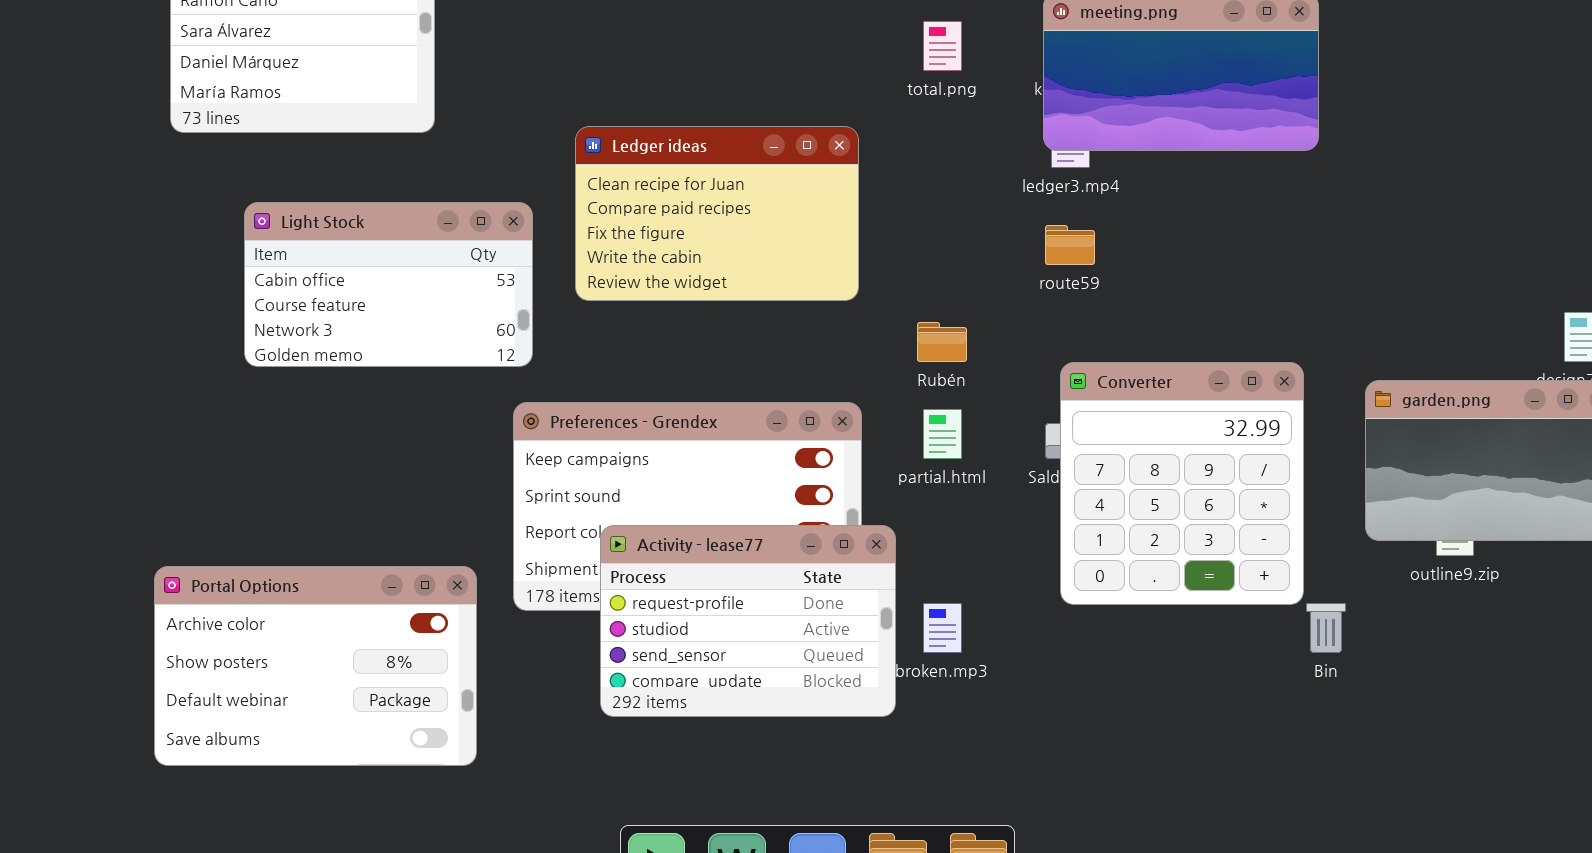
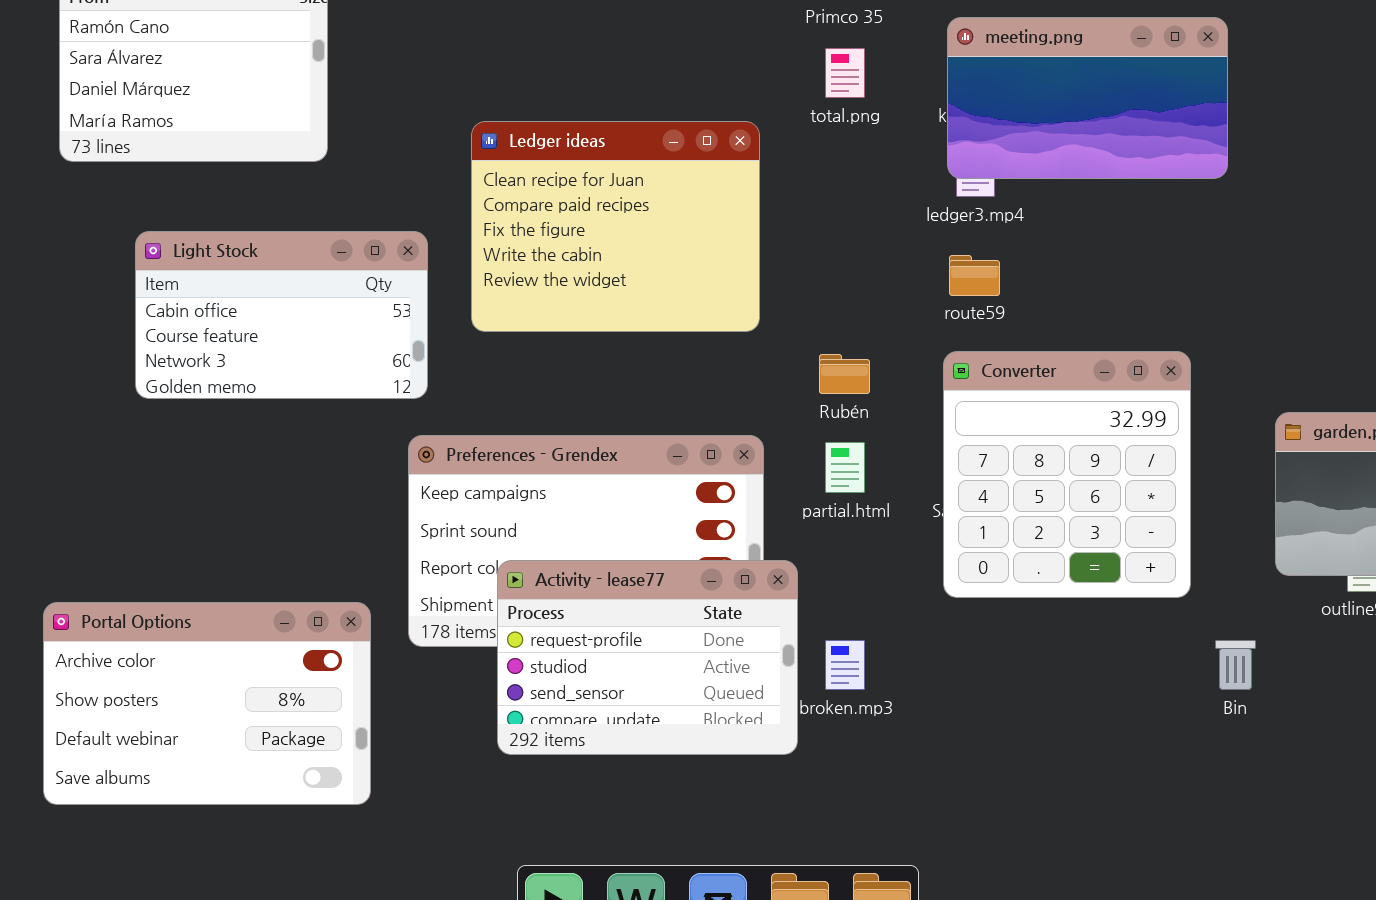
Ledger ideas: [575,126,859,301] -> [471,121,760,332], resized
Converter: [1060,362,1304,605] -> [943,351,1191,598], moved

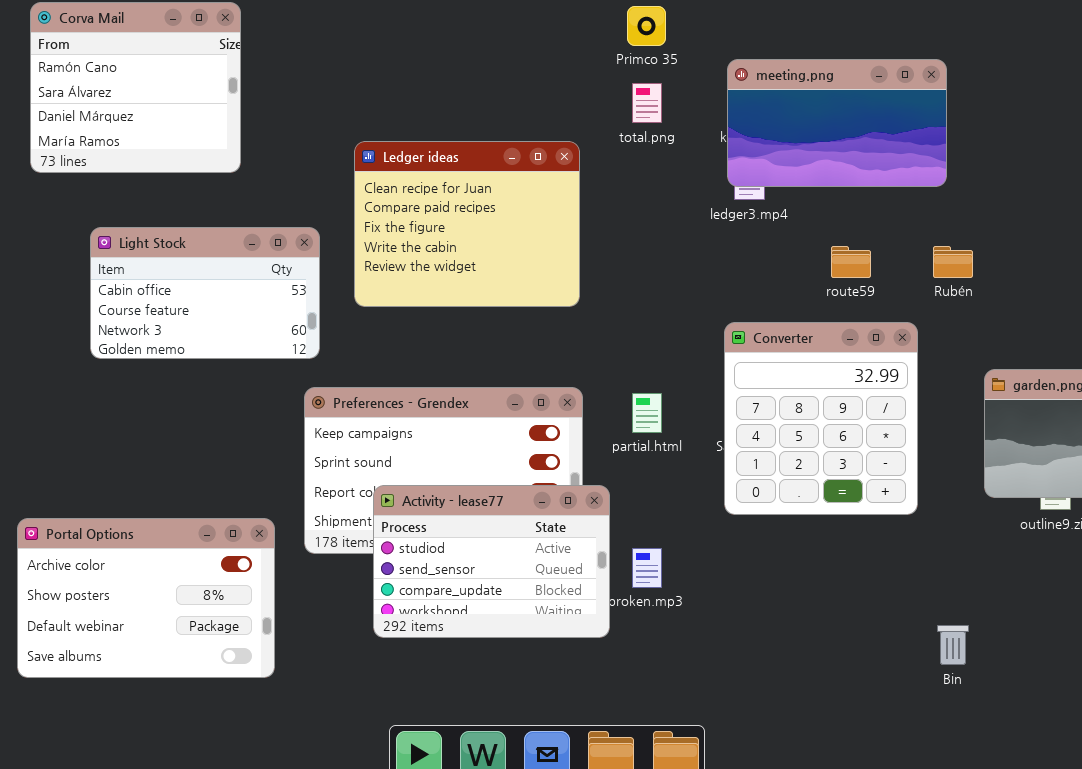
route59: [949,255,1000,296] -> [831,246,871,278], moved
Rubén: [819,354,870,394] -> [933,246,973,278], moved
Activity - lease77: [497,560,798,755] -> [373,485,610,638], scrolled down 1 row
Bin: [1215,640,1256,690] -> [937,625,969,665], moved

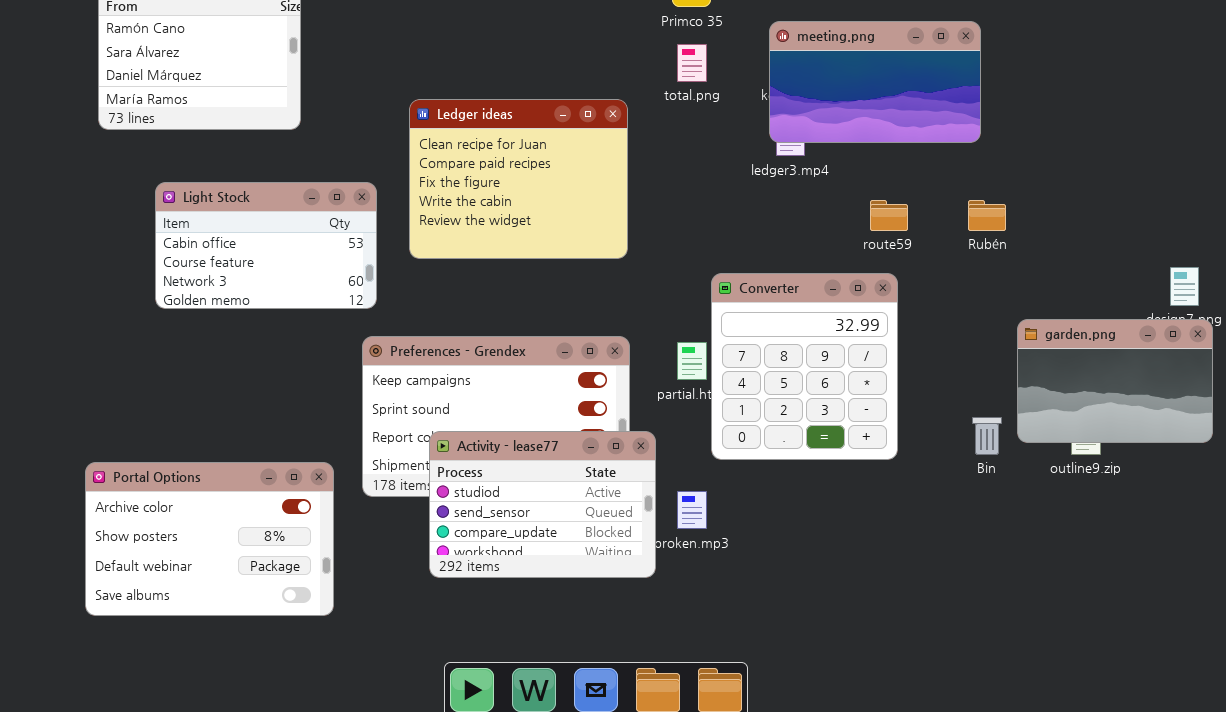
Converter: [724,322,918,515] -> [711,273,898,460], moved
Bin: [937,625,969,665] -> [972,417,1002,455], moved

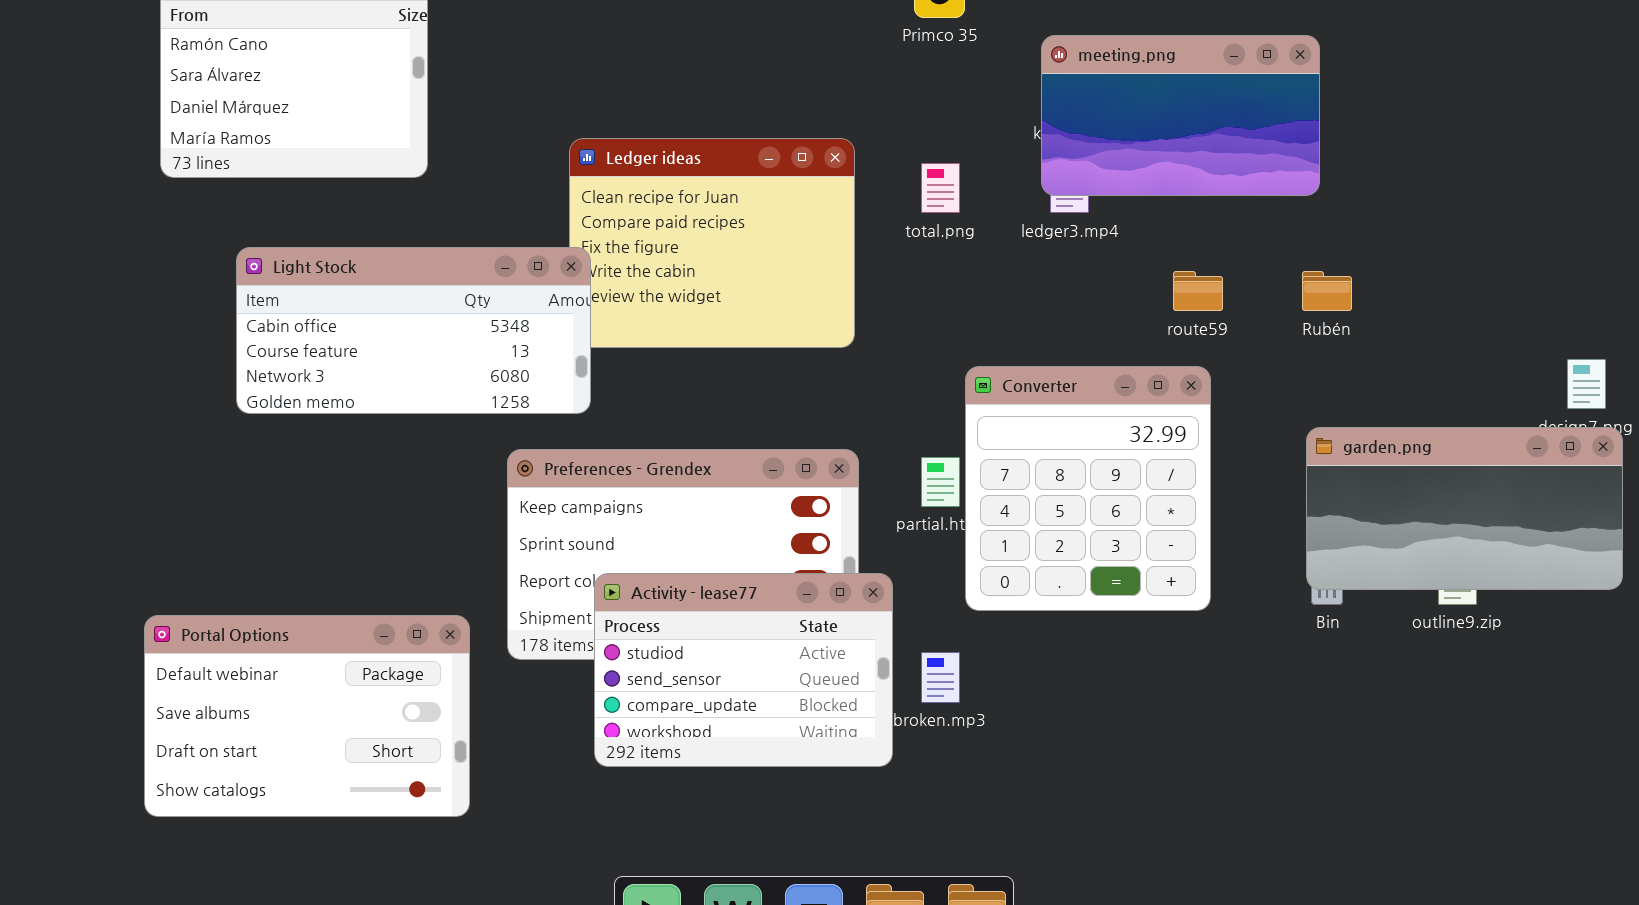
total.png: [677,44,707,82] -> [921,163,960,213], moved
Light Stock: [155,182,377,309] -> [236,247,591,414], resized
garden.png: [1017,319,1213,443] -> [1306,427,1623,590], resized
Portal Options: [85,462,334,616] -> [144,615,470,817], scrolled down 2 rows

